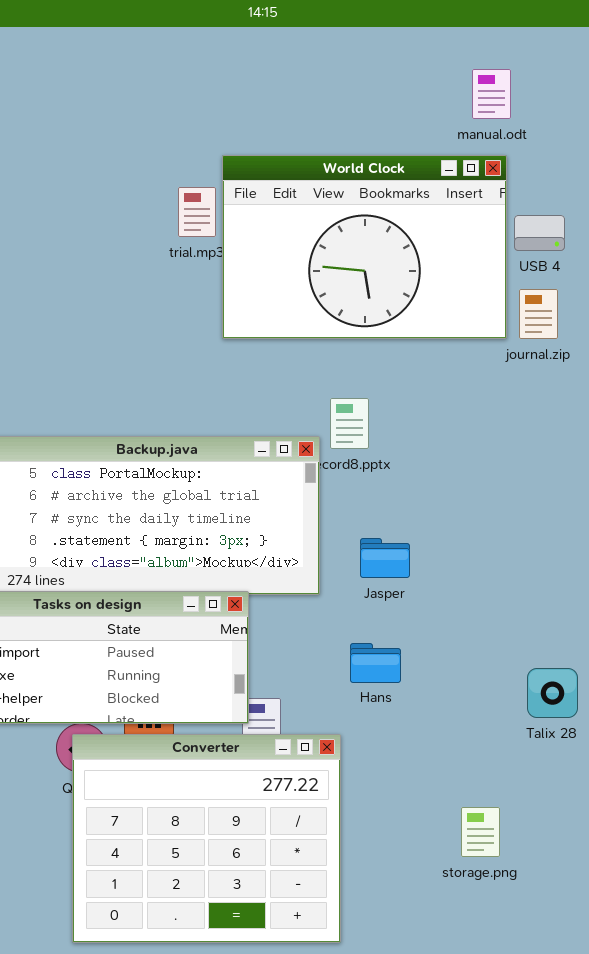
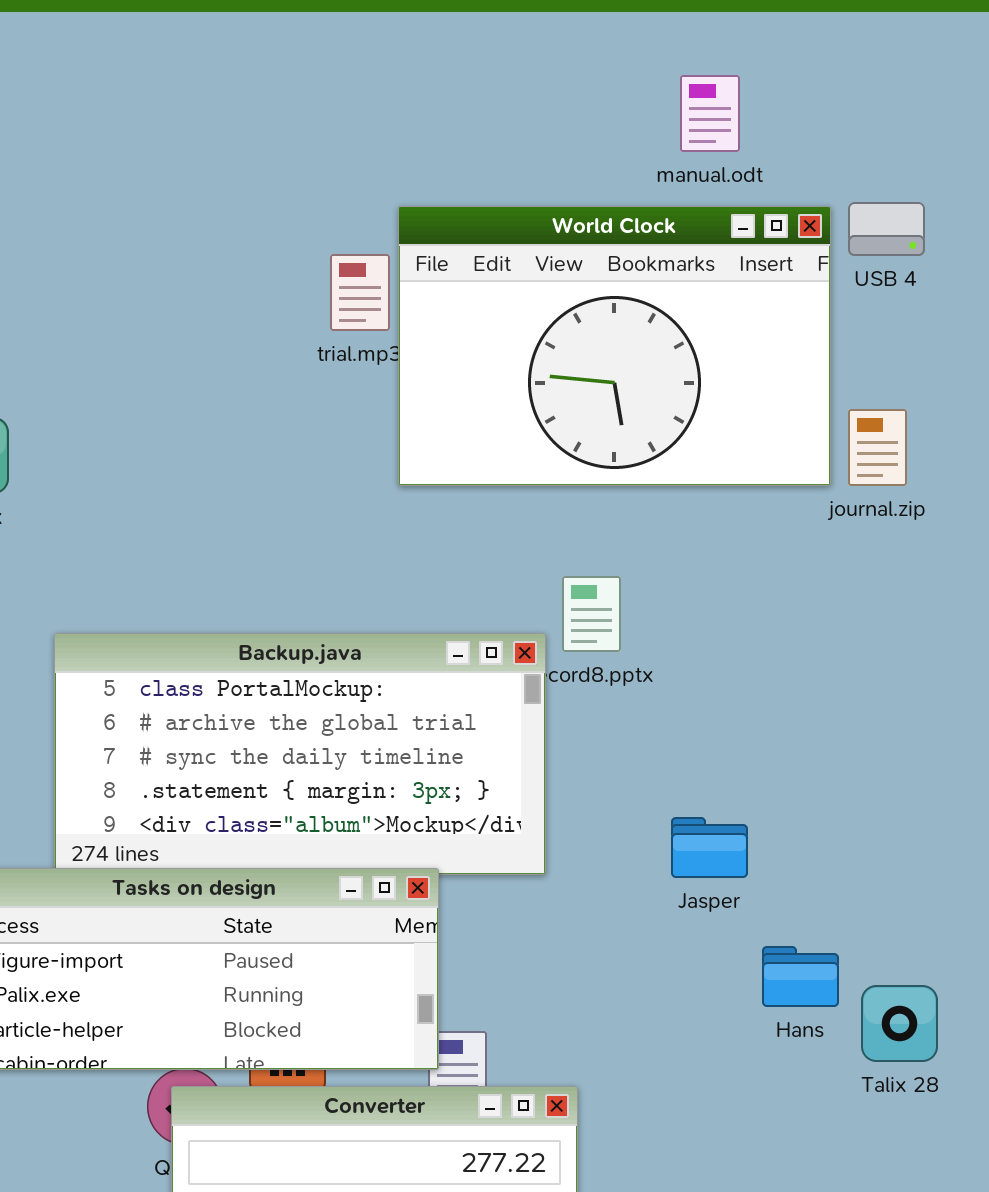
manual.odt: [472,69,511,119] -> [680,75,740,152], moved
USB 4: [514,215,565,251] -> [848,202,925,256], moved
Jasper: [360,538,410,578] -> [671,817,748,878], moved
Hans: [350,643,401,683] -> [762,946,839,1007], moved

